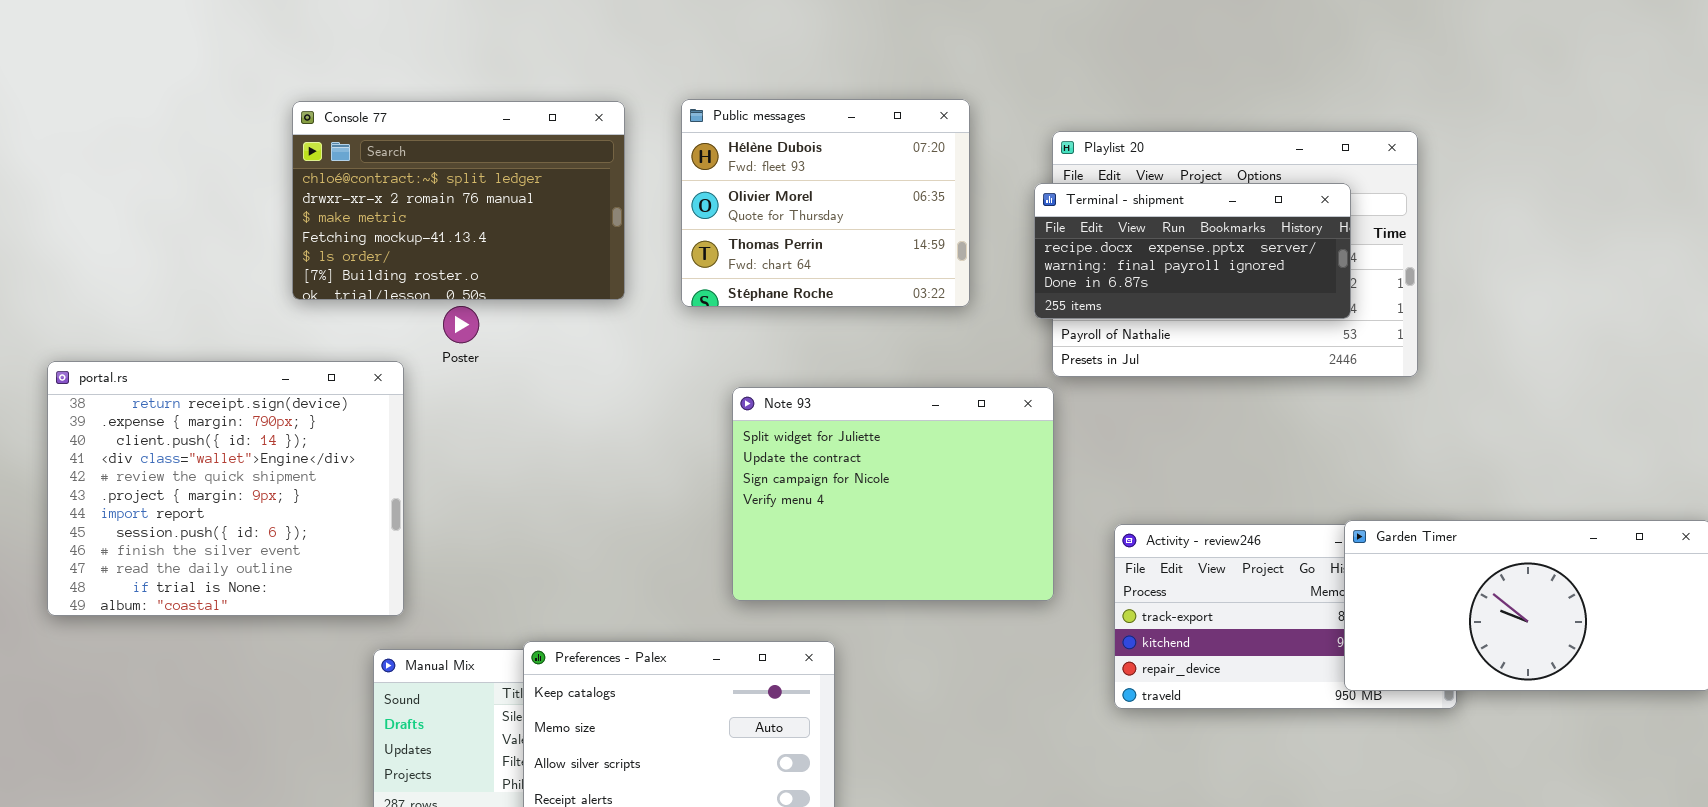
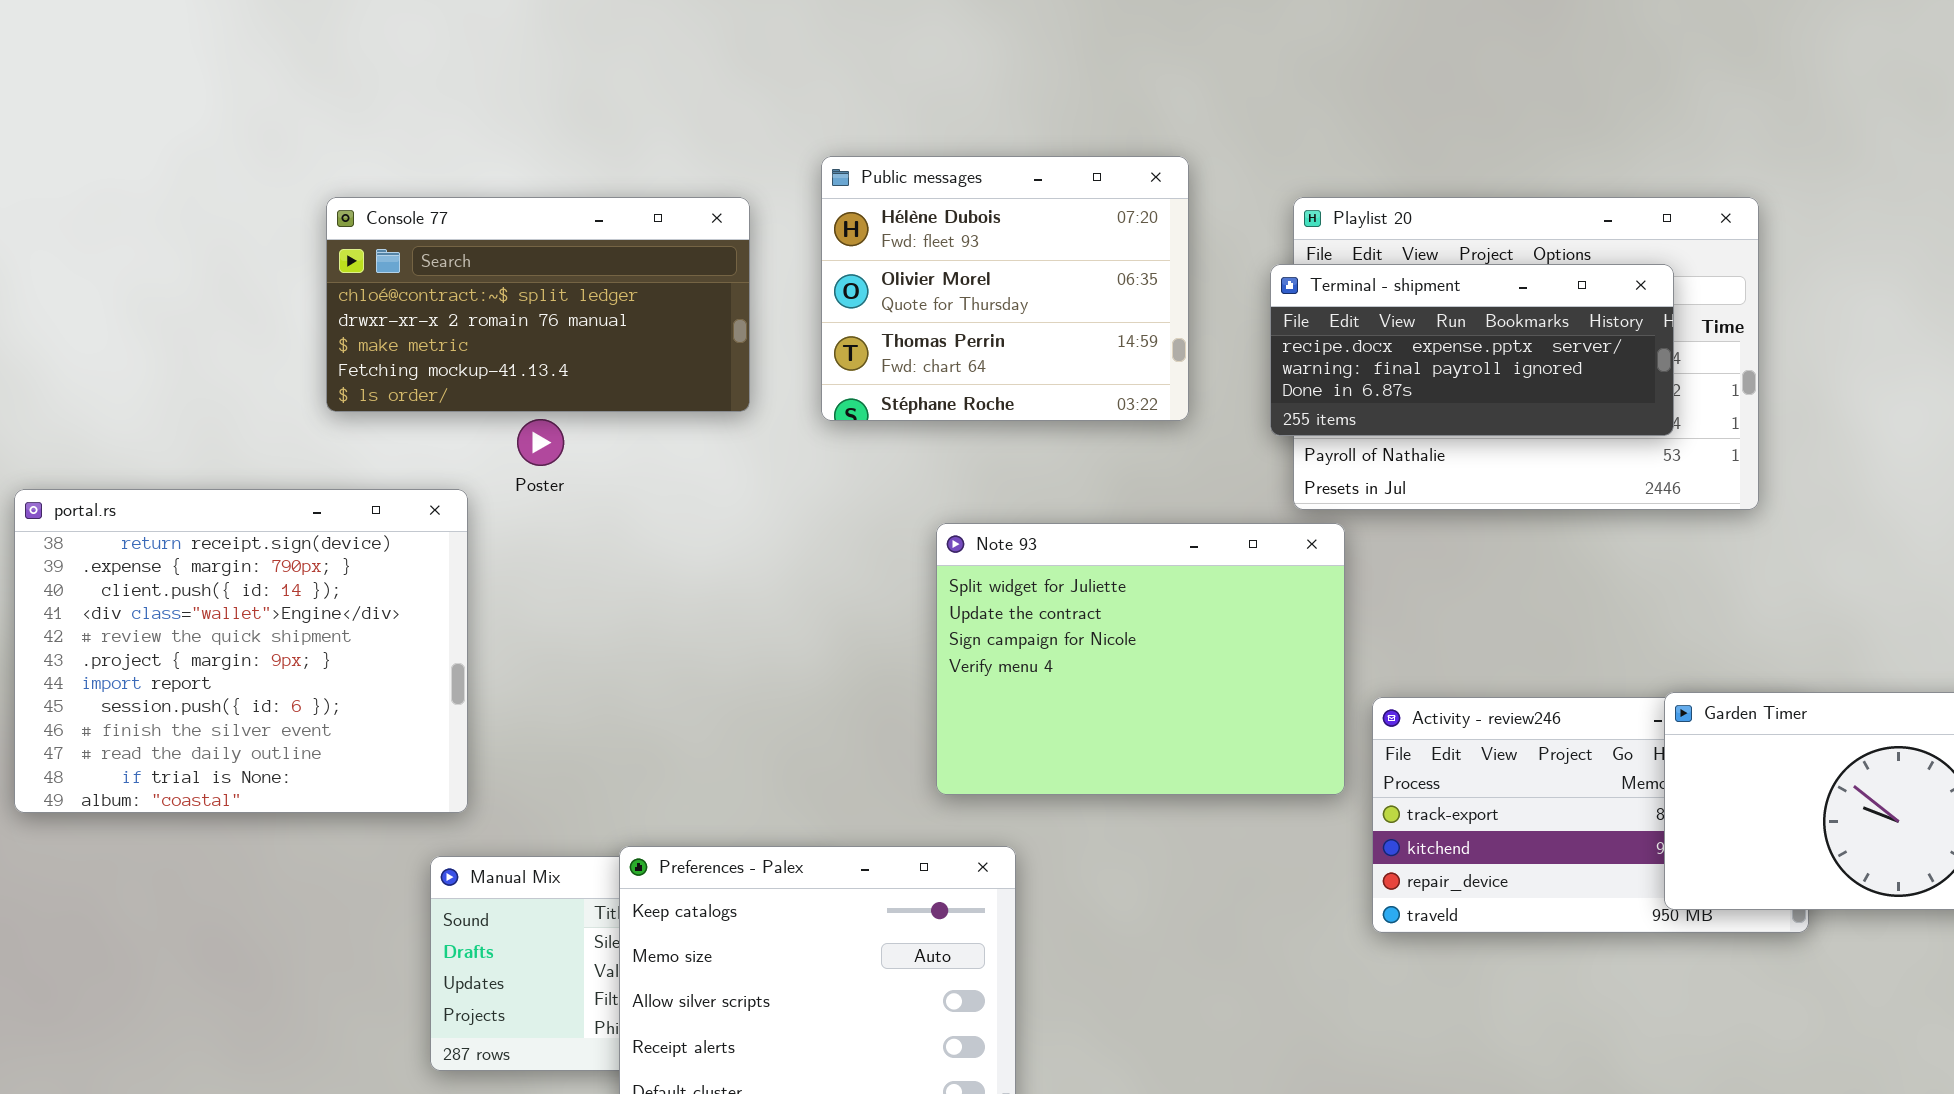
Console 77: [292,101,625,300] -> [326,197,750,412], resized
Note 93: [732,387,1054,601] -> [936,523,1345,795], moved

